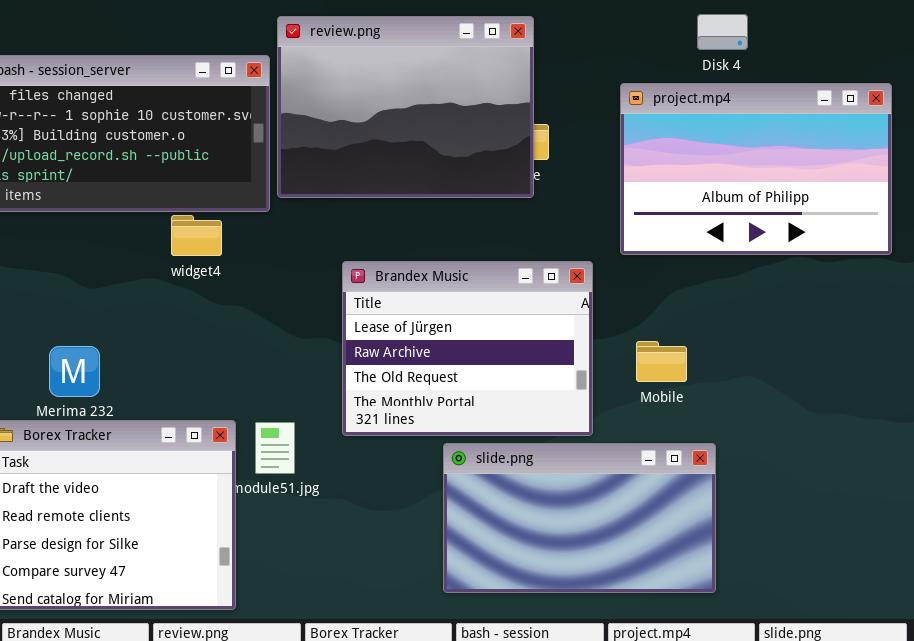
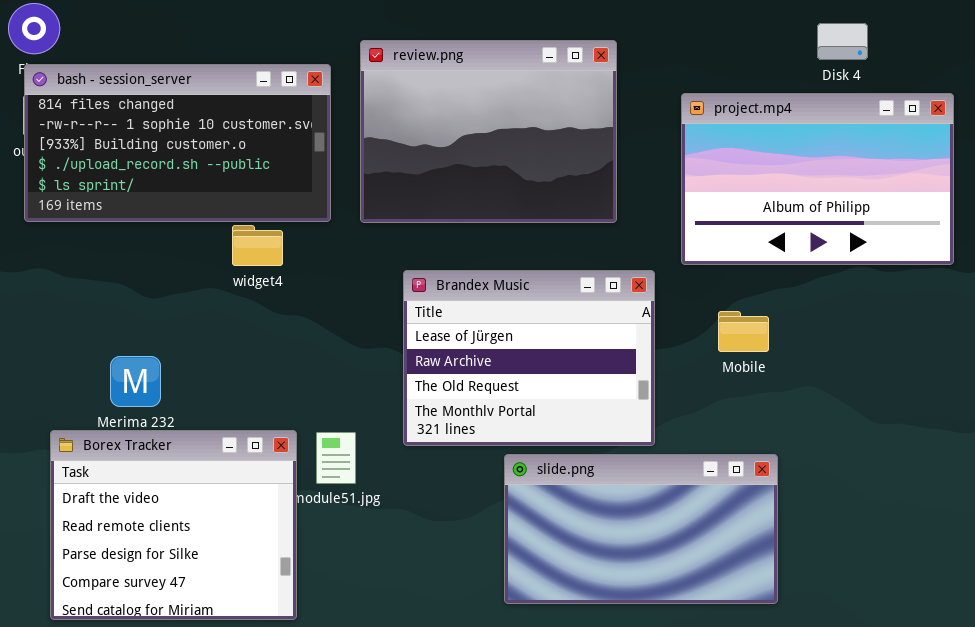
Disk 4: [697,14,748,50] -> [817,23,868,60], moved
review.png: [277,16,534,198] -> [360,40,617,223], moved
Mobile: [636,341,687,382] -> [718,311,769,352], moved

